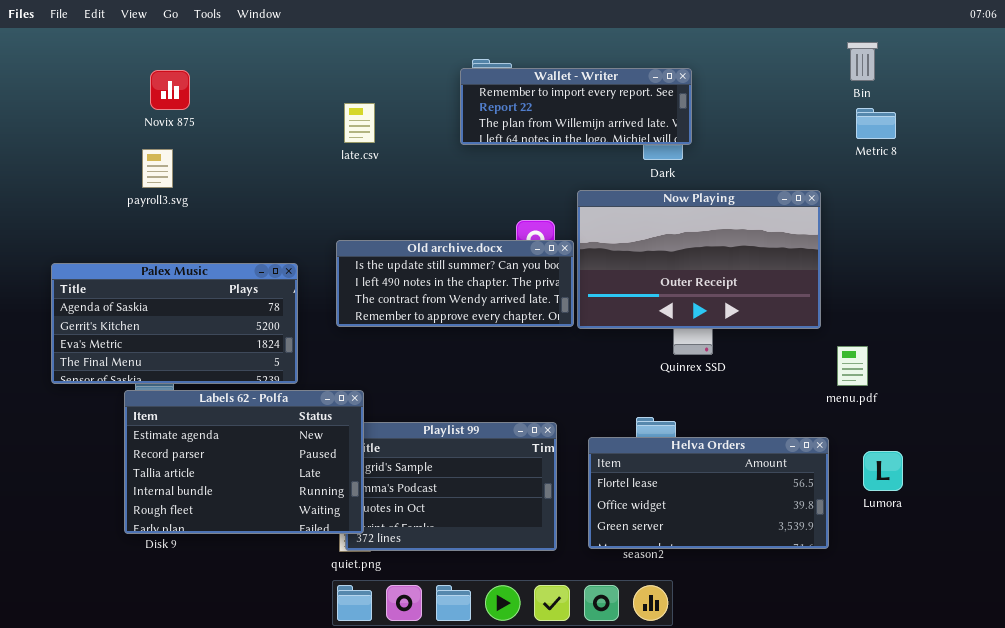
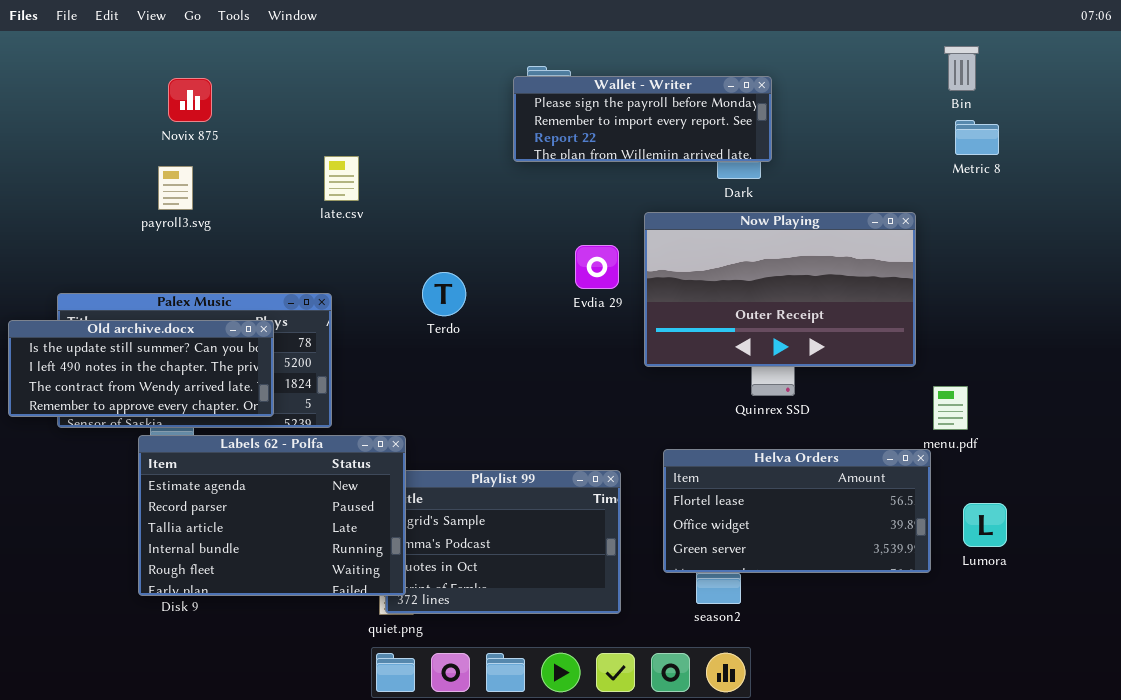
Wallet - Writer: [460,68,692,145] -> [513,76,772,162], scrolled up 1 row
late.csv: [344,103,375,143] -> [324,156,359,201], moved
Old archive.docx: [336,240,574,327] -> [8,320,274,417], moved
Helva Orders: [588,437,829,549] -> [663,449,931,573], moved

